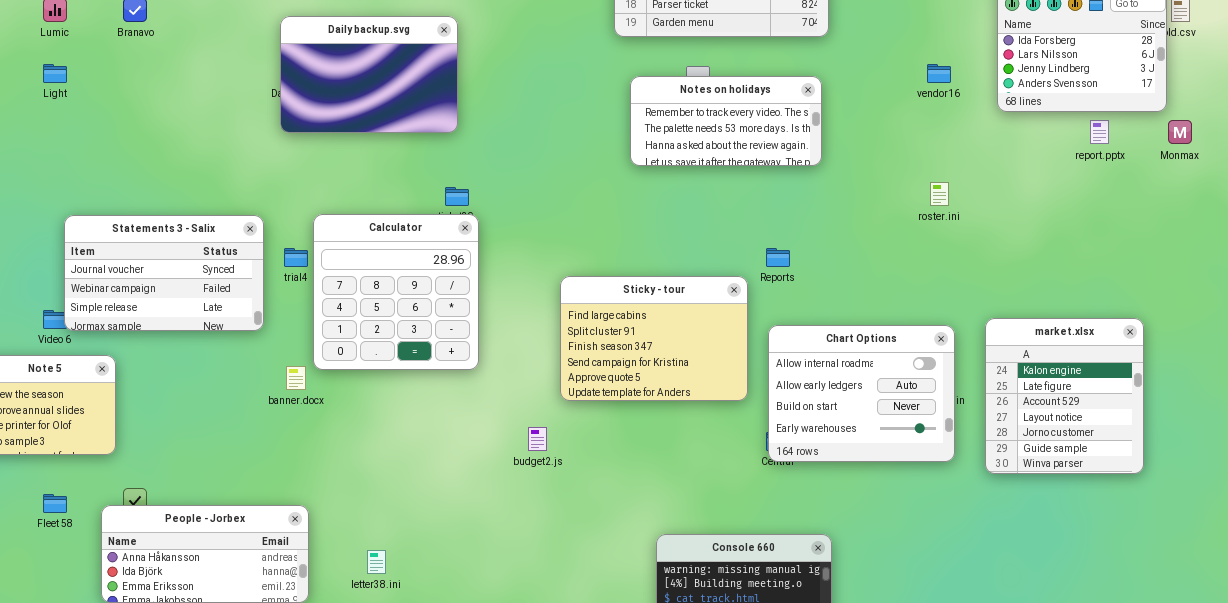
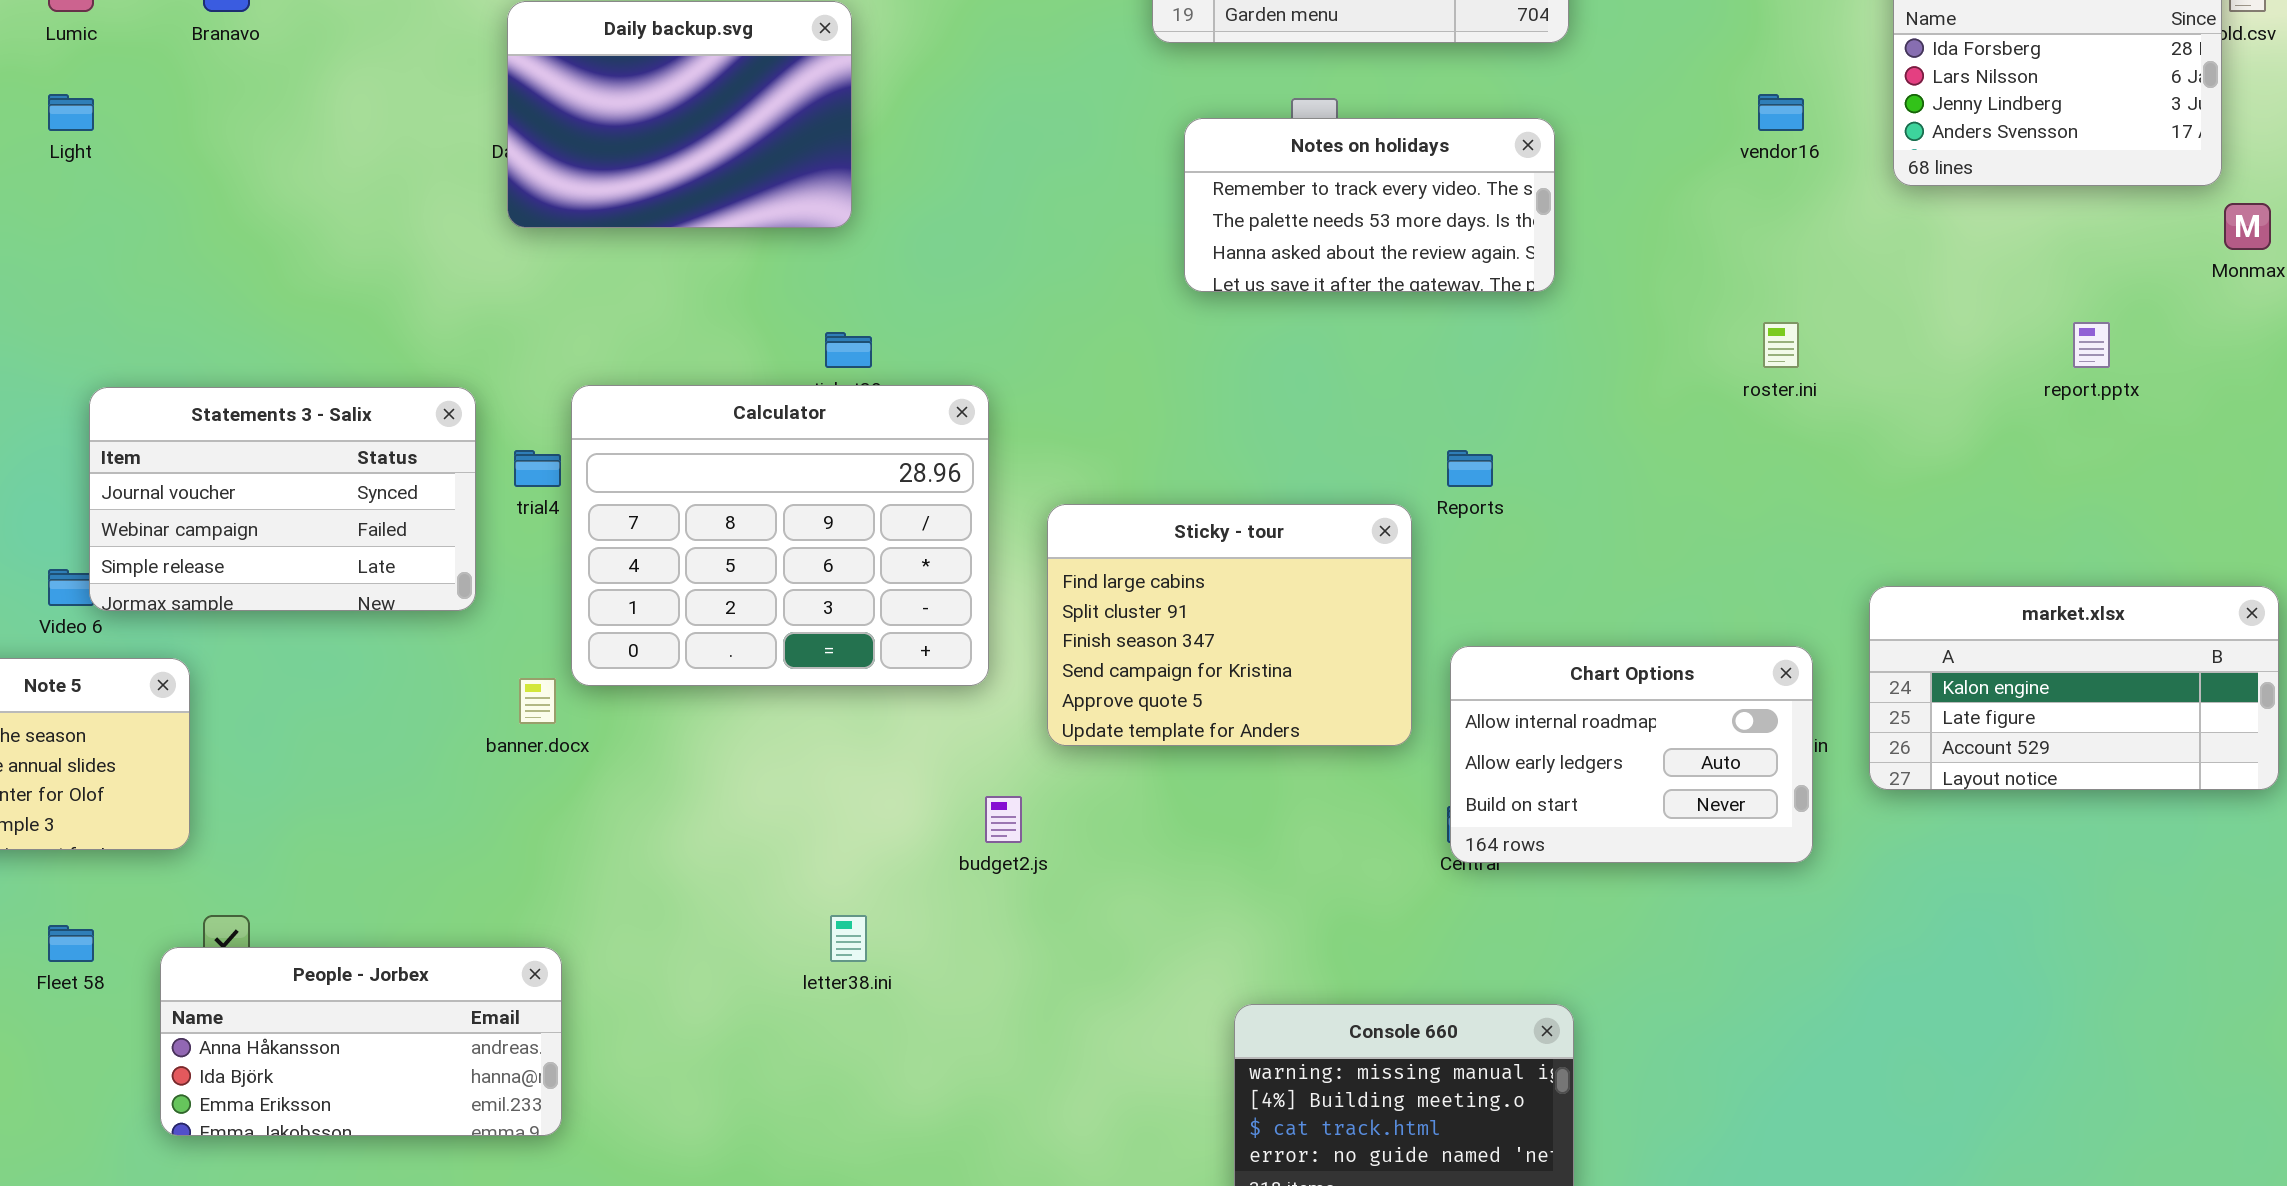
report.pptx: [1090,120,1109,144] -> [2073,322,2110,368], moved
Calculator: [313,214,479,370] -> [571,385,989,686], resized
market.xlsx: [985,318,1144,474] -> [1869,586,2279,790], resized
Chart Options: [768,325,955,462] -> [1450,646,1813,863], resized
letter38.ini: [367,550,386,574] -> [830,915,867,962], moved

